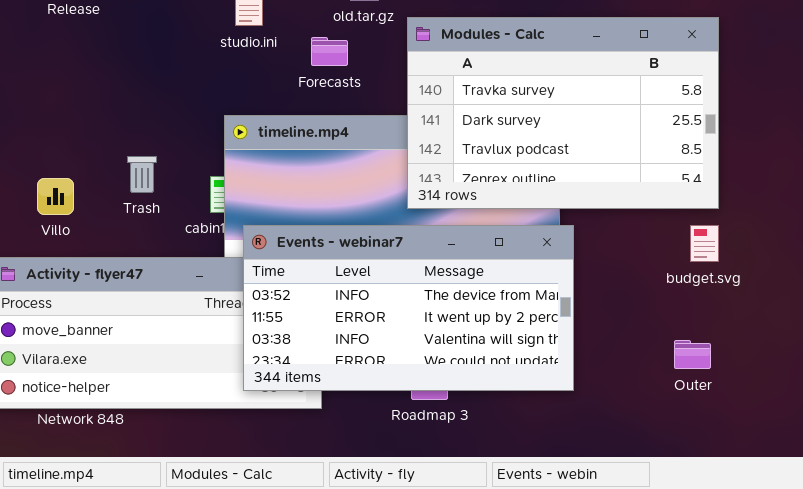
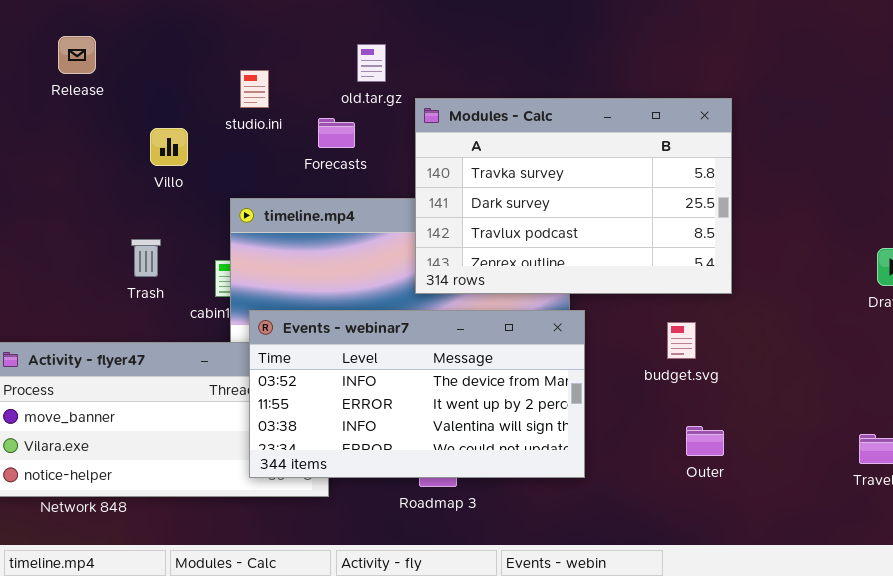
Villo: [37,178,74,215] -> [150,128,188,166], moved
budget.svg: [690,225,719,262] -> [667,322,696,359], moved

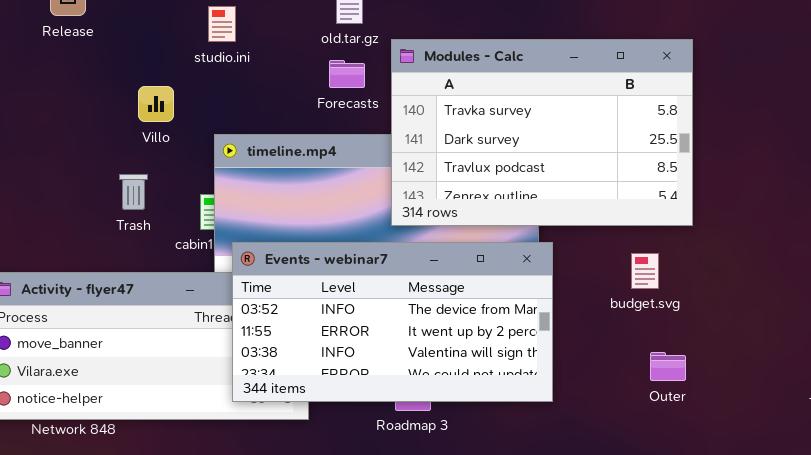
studio.ini: [240,70,269,108] -> [208,6,236,42], moved
Forecasts: [318,118,355,148] -> [329,60,365,88], moved
Villo: [150,128,188,166] -> [138,86,174,122], moved

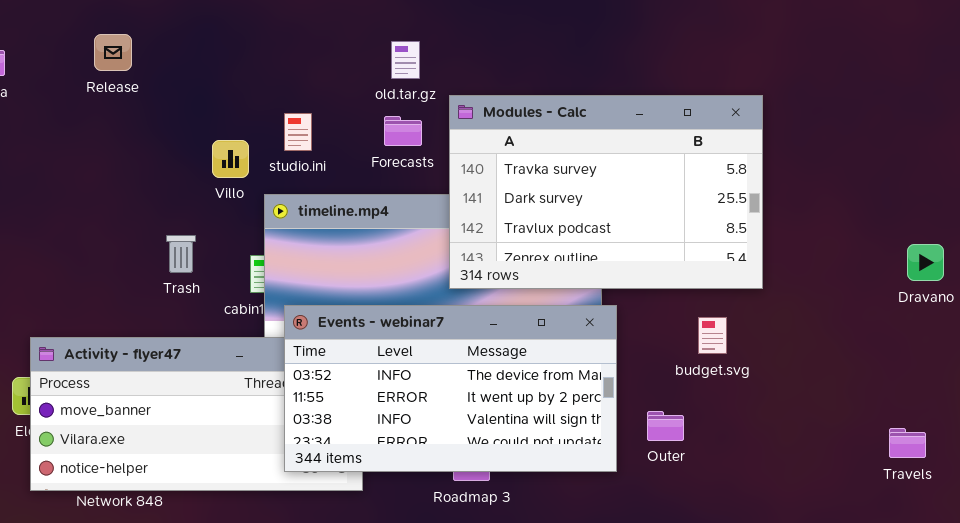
studio.ini: [208,6,236,42] -> [284,113,312,151], moved
Villo: [138,86,174,122] -> [212,140,249,178], moved
Outer: [650,352,686,381] -> [647,411,684,441], moved

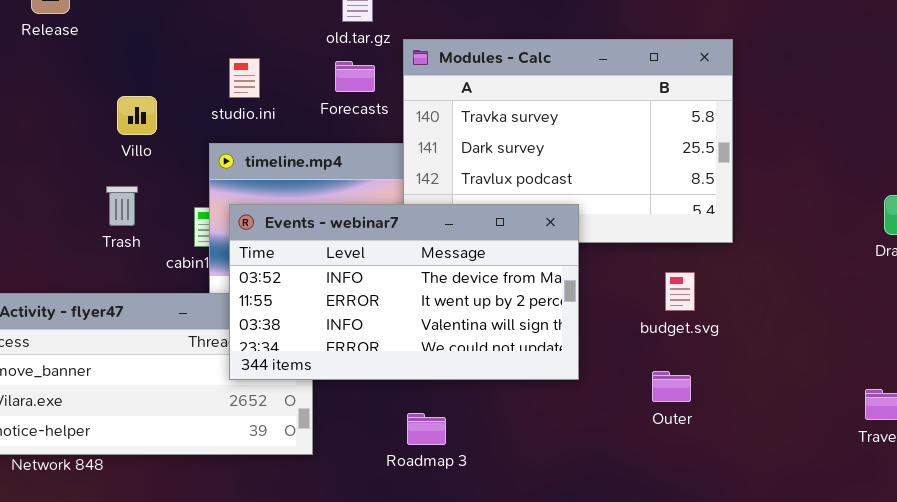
Villo: [212,140,249,178] -> [117,96,157,135], moved
Events - webinar7: [284,305,617,472] -> [229,204,579,380], moved
Outer: [647,411,684,441] -> [652,371,691,402], moved

